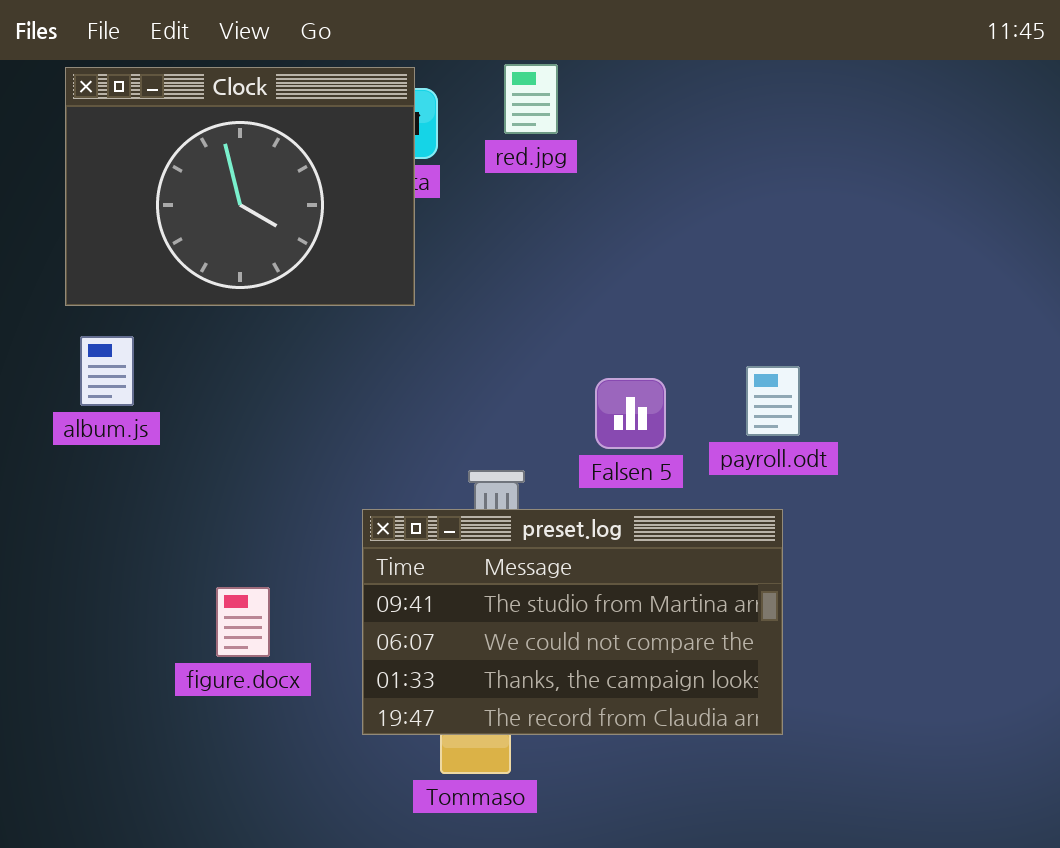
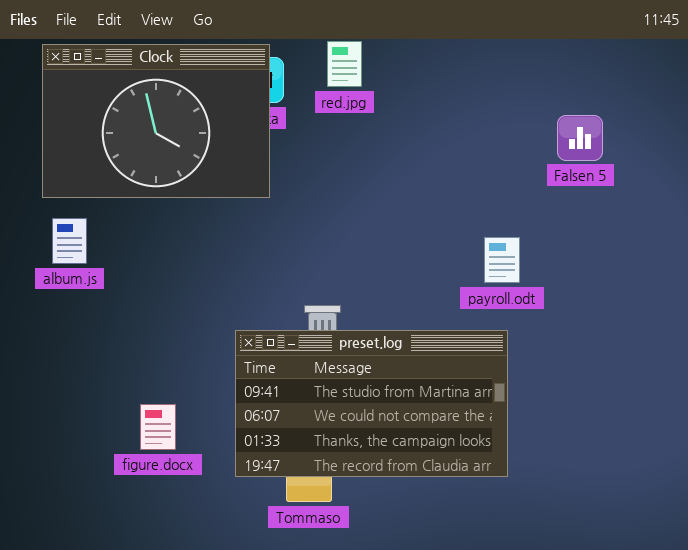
Falsen 5: [595,378,666,449] -> [557,115,603,161], moved
figure.docx: [216,587,270,657] -> [140,404,176,450], moved

